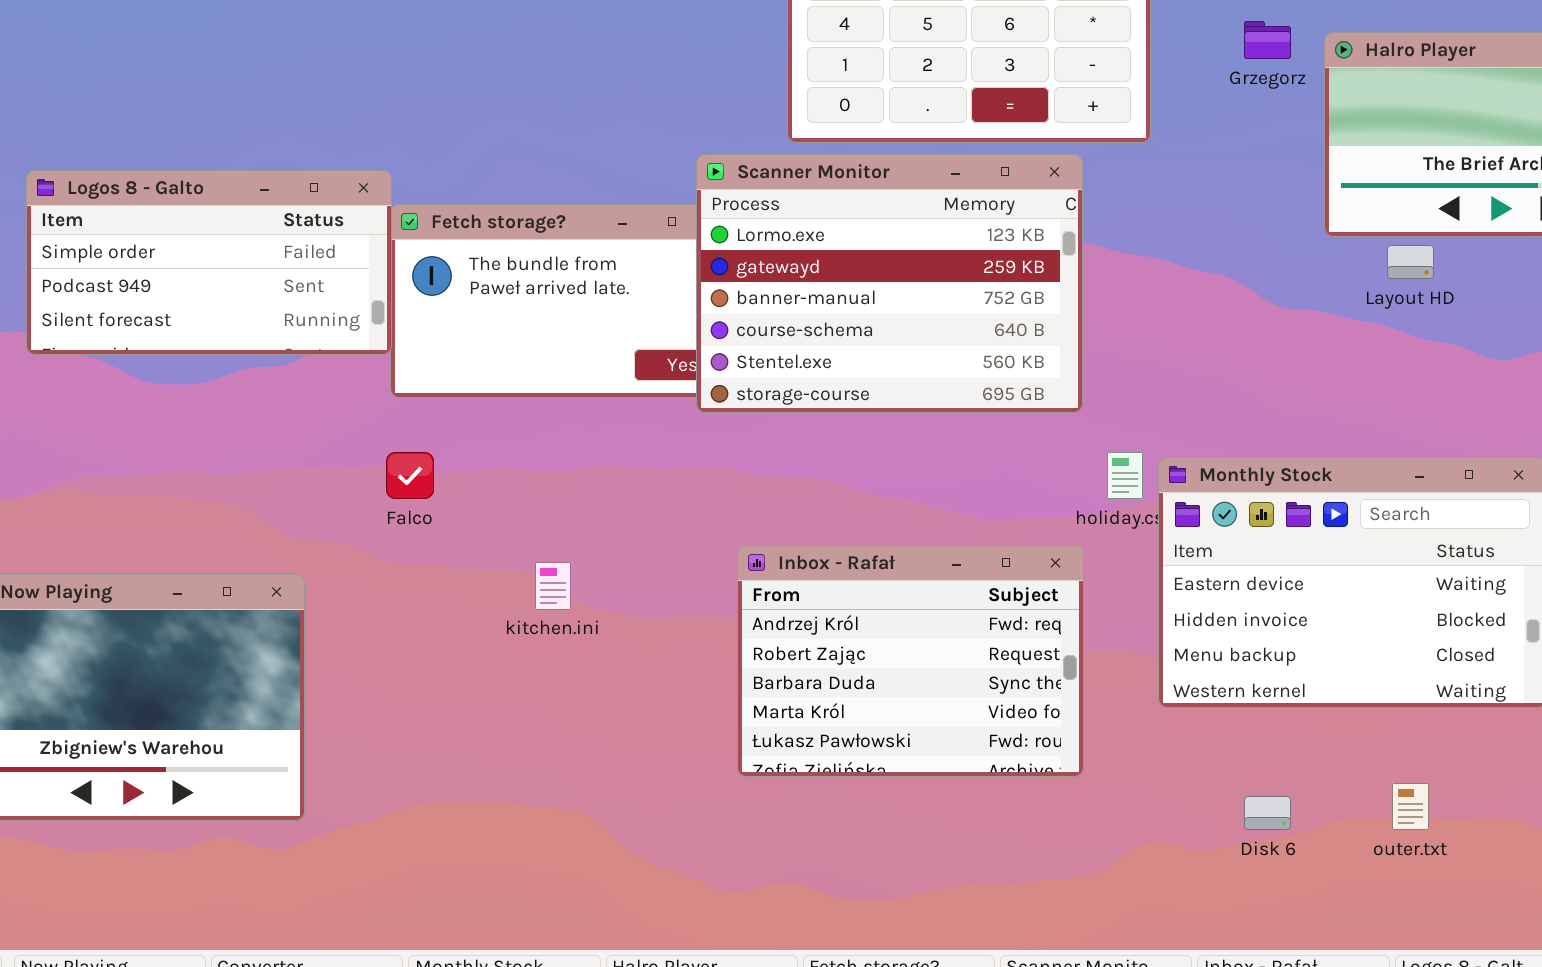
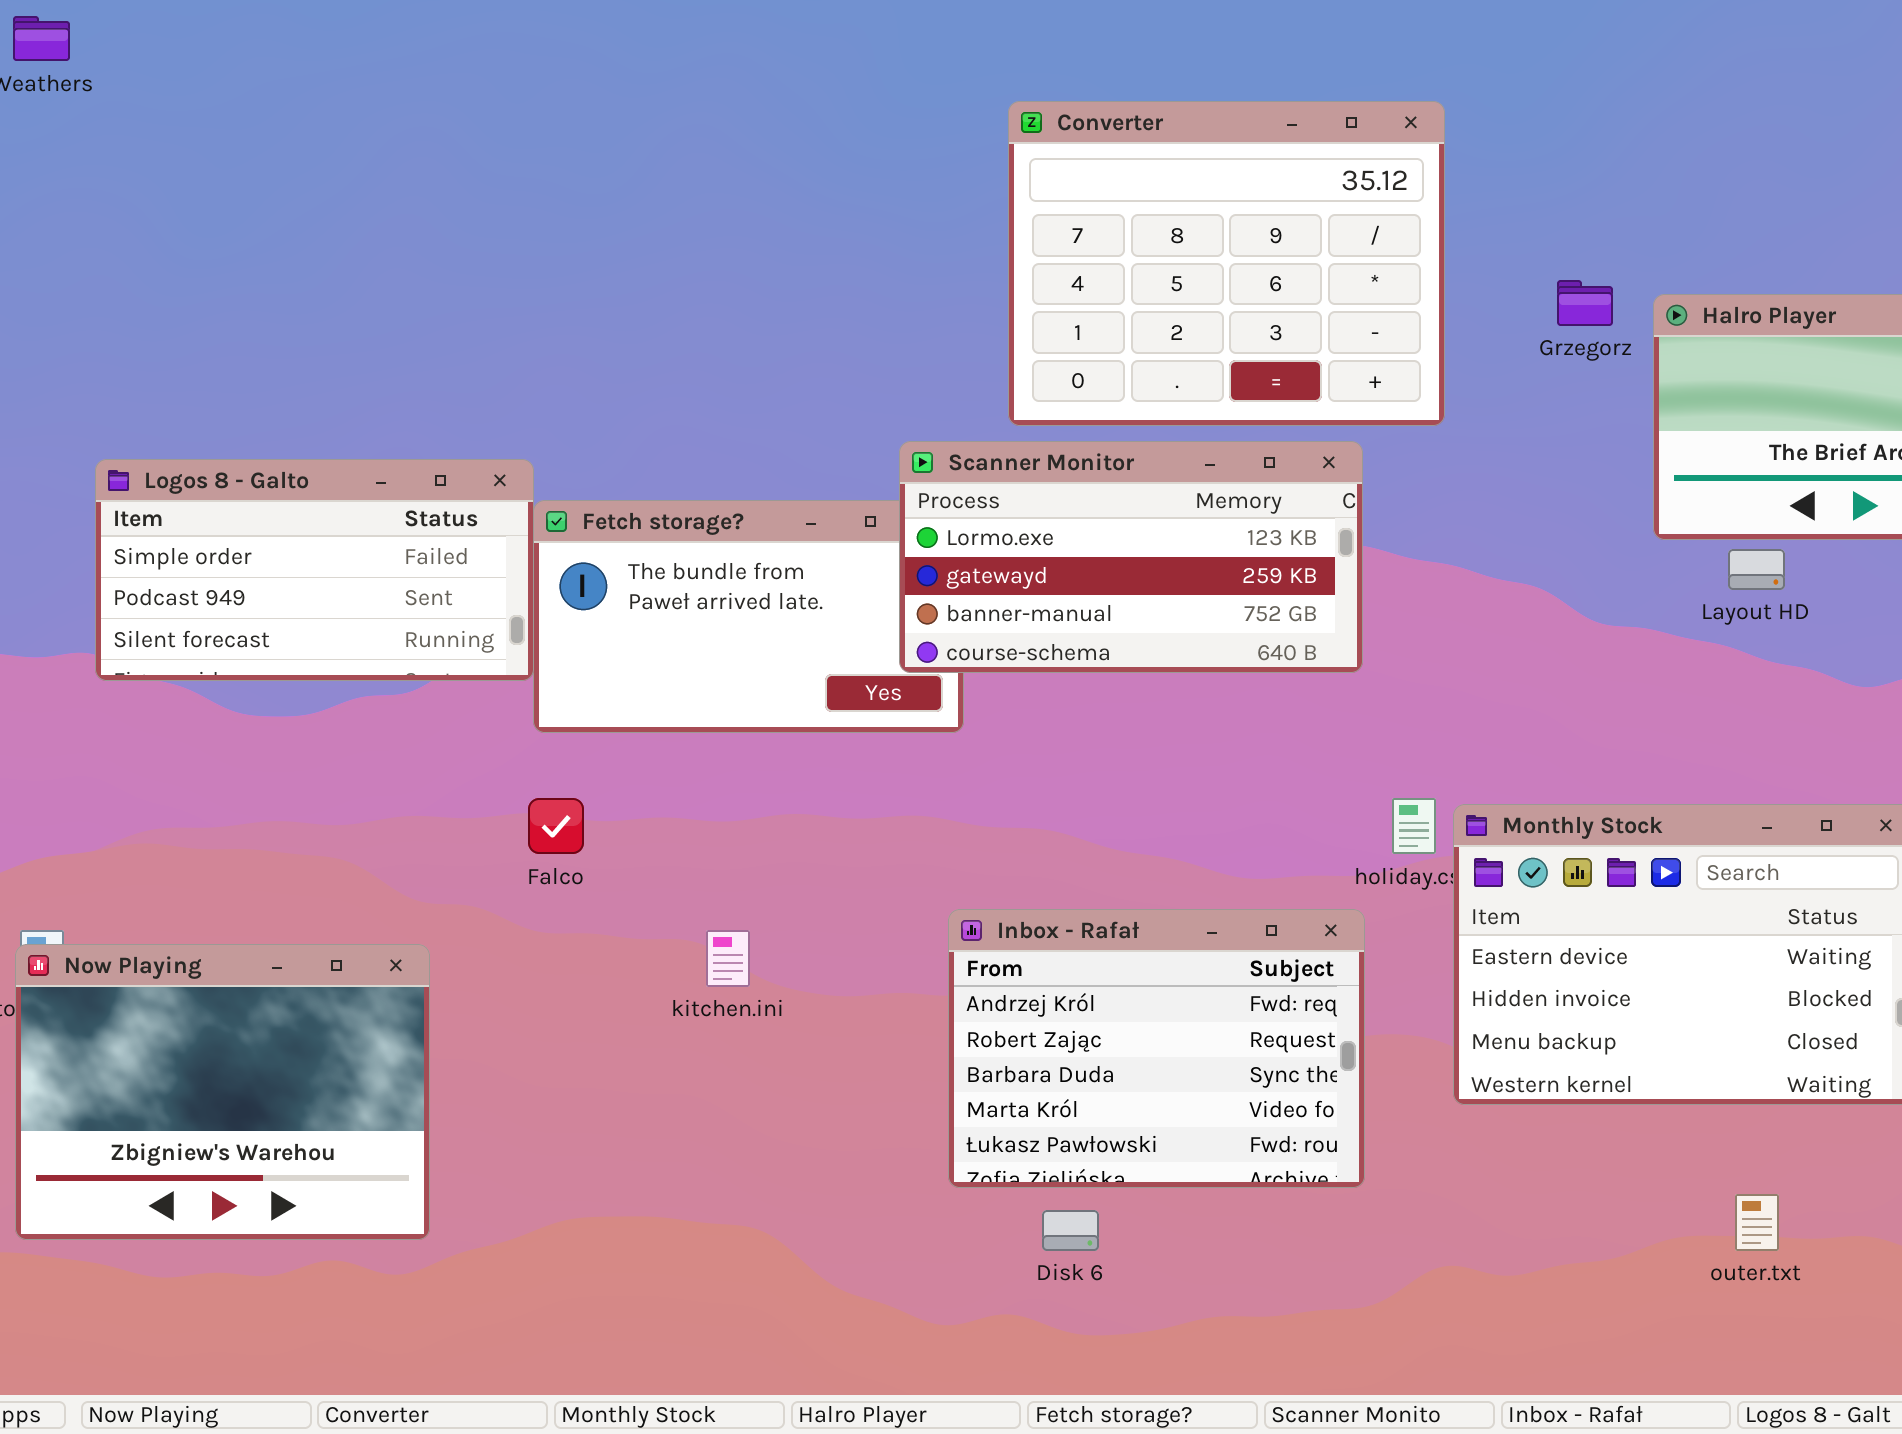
Scanner Monitor: [696,154,1083,413] -> [899,441,1363,673], resized
Disk 6: [1244,796,1291,830] -> [1042,1210,1099,1251], moved

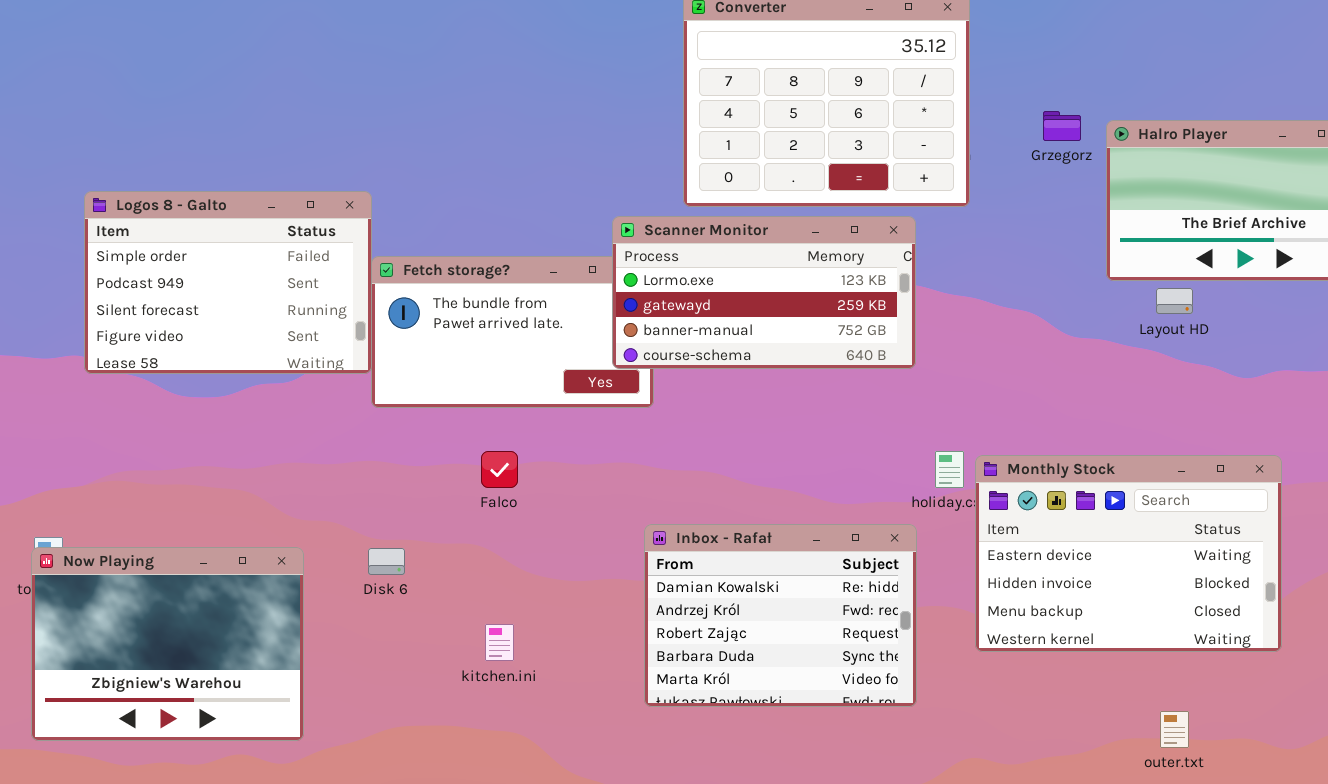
Logos 8 - Galto: [95,459,534,681] -> [84,191,372,374], resized
Falco: [528,798,584,854] -> [481,451,518,488], moved
Inbox - Rafał: [948,909,1365,1188] -> [644,524,917,707], scrolled up 1 row
kitchen.ini: [706,930,750,987] -> [485,624,514,661], moved
Disk 6: [1042,1210,1099,1251] -> [368,548,405,575], moved

